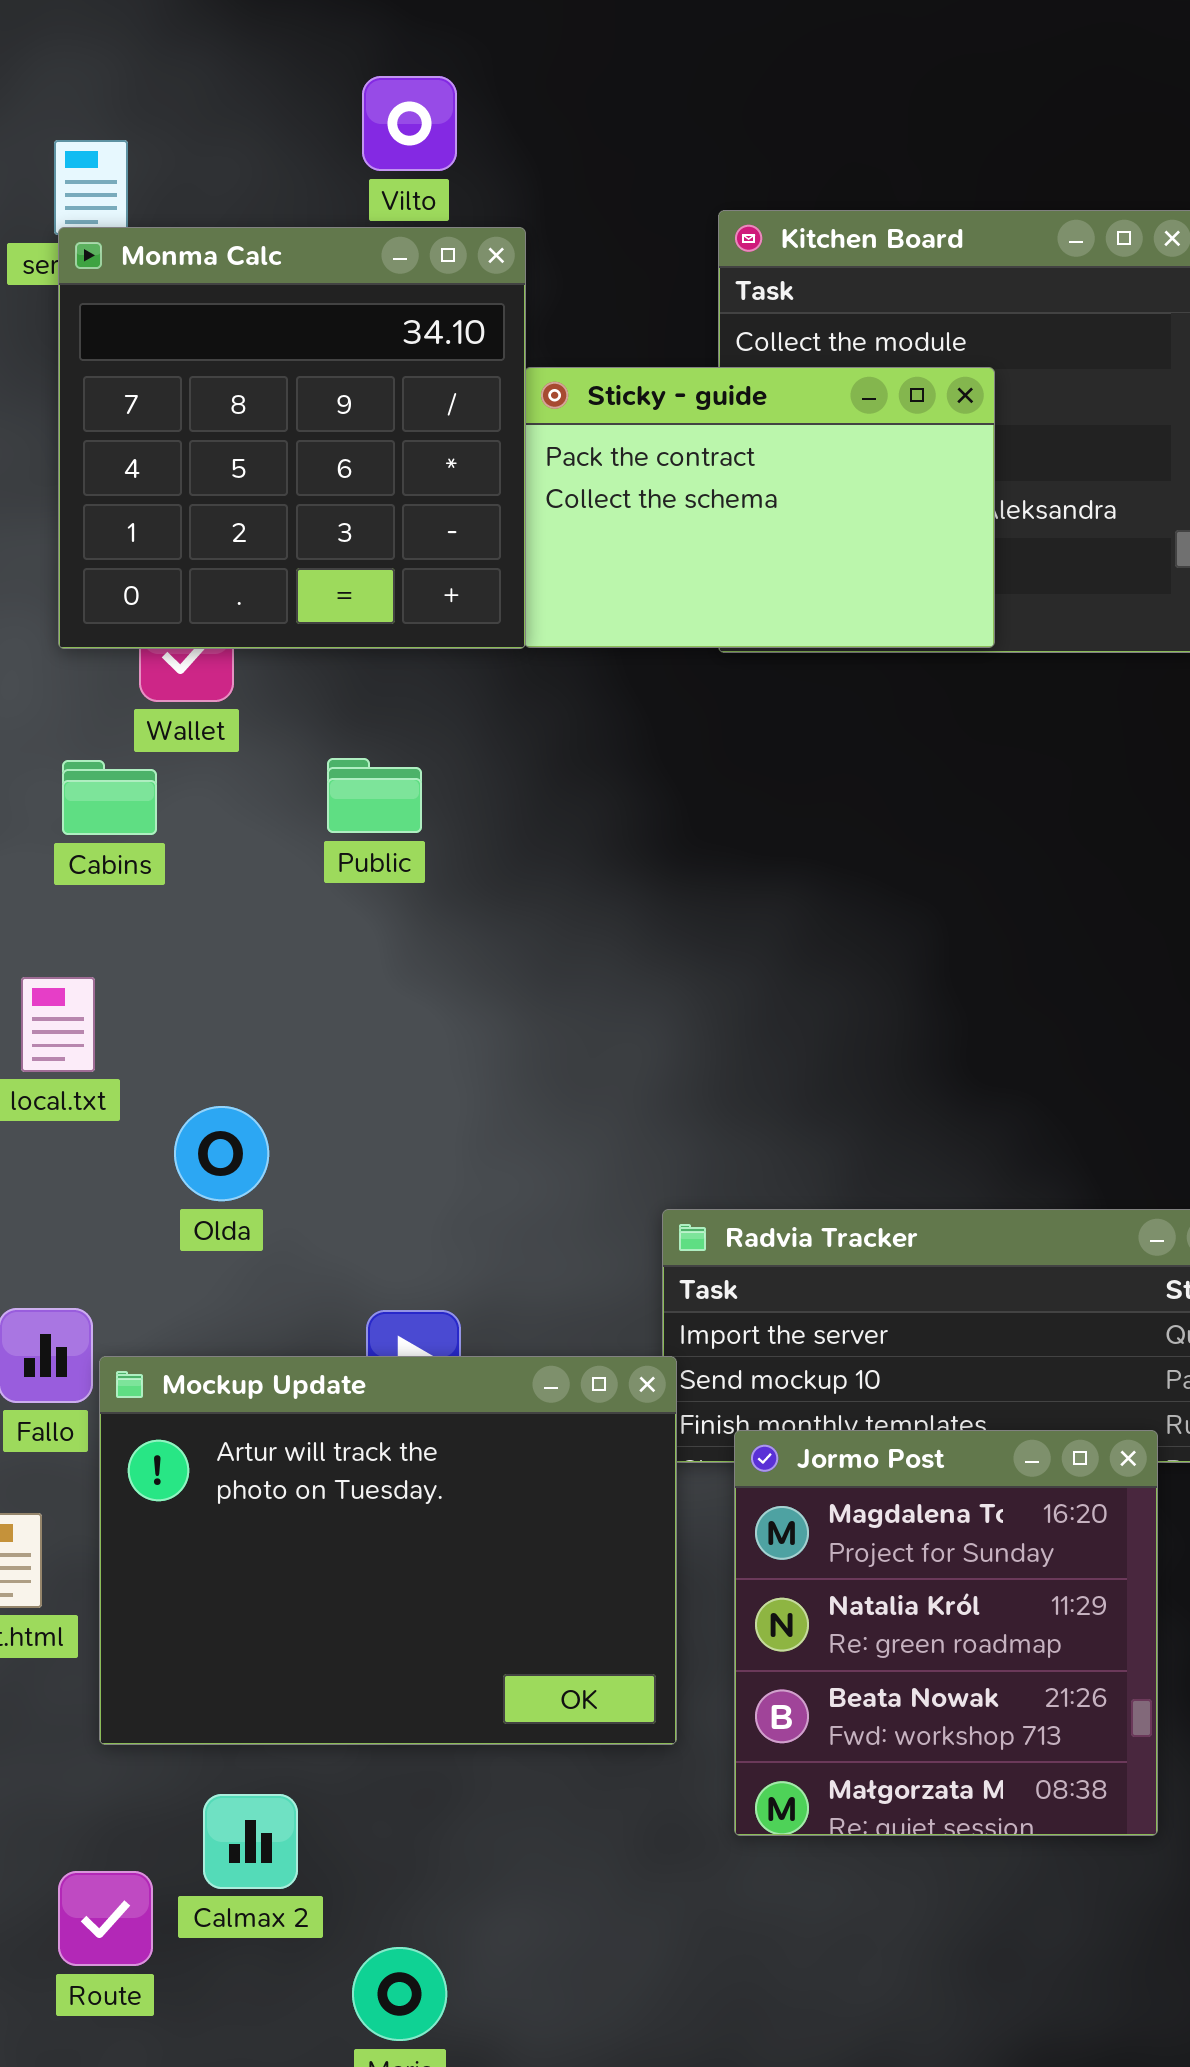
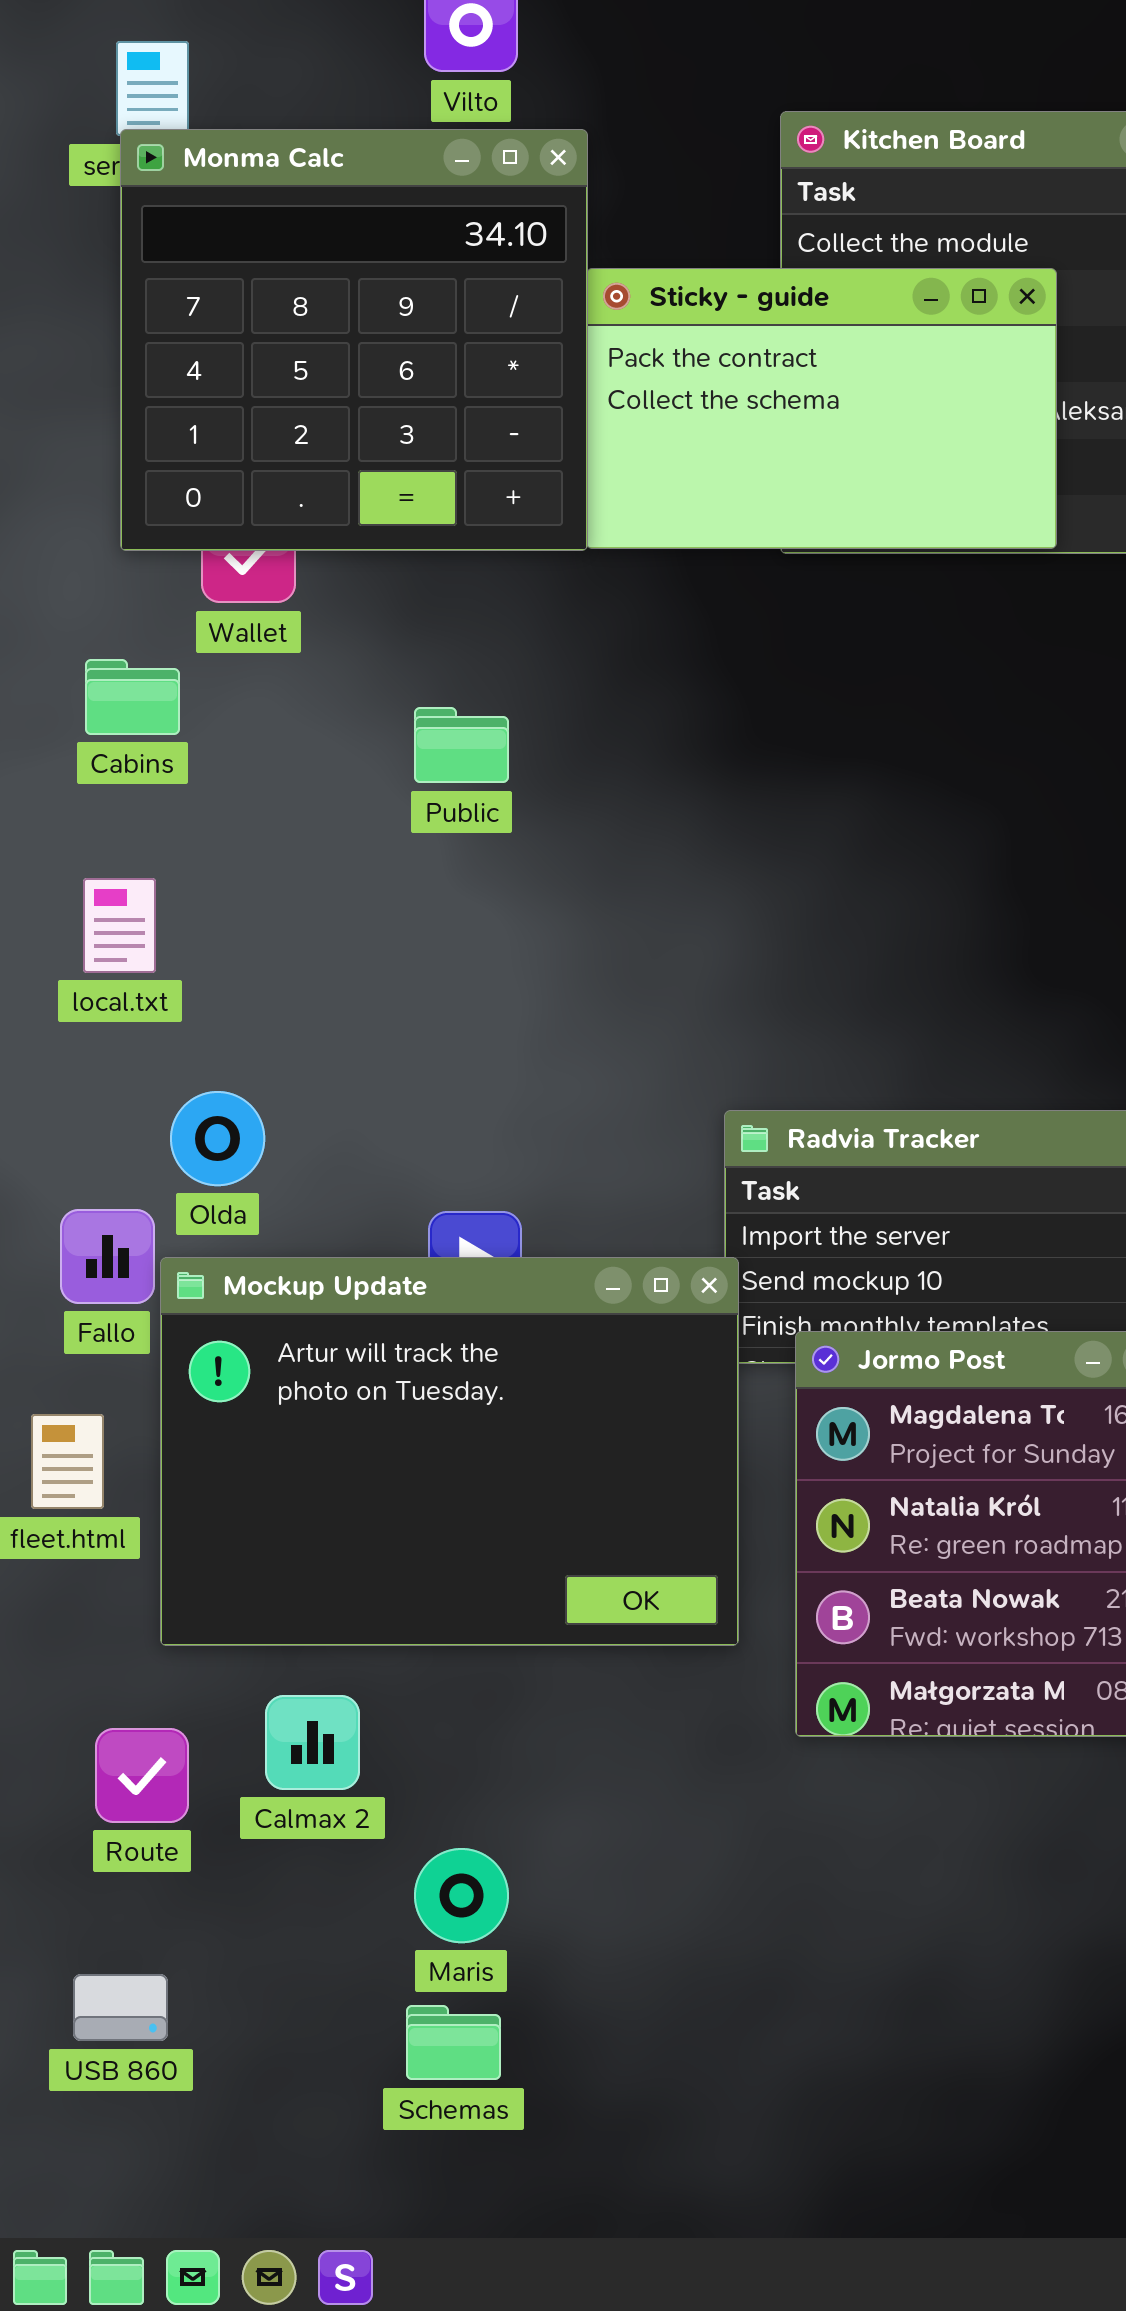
Public: [327,758,422,833] -> [414,707,509,783], moved
Cabins: [62,760,157,835] -> [85,659,180,735], moved
Olda: [174,1106,269,1201] -> [170,1091,265,1186], moved
Route: [58,1871,153,1966] -> [95,1728,189,1823], moved

